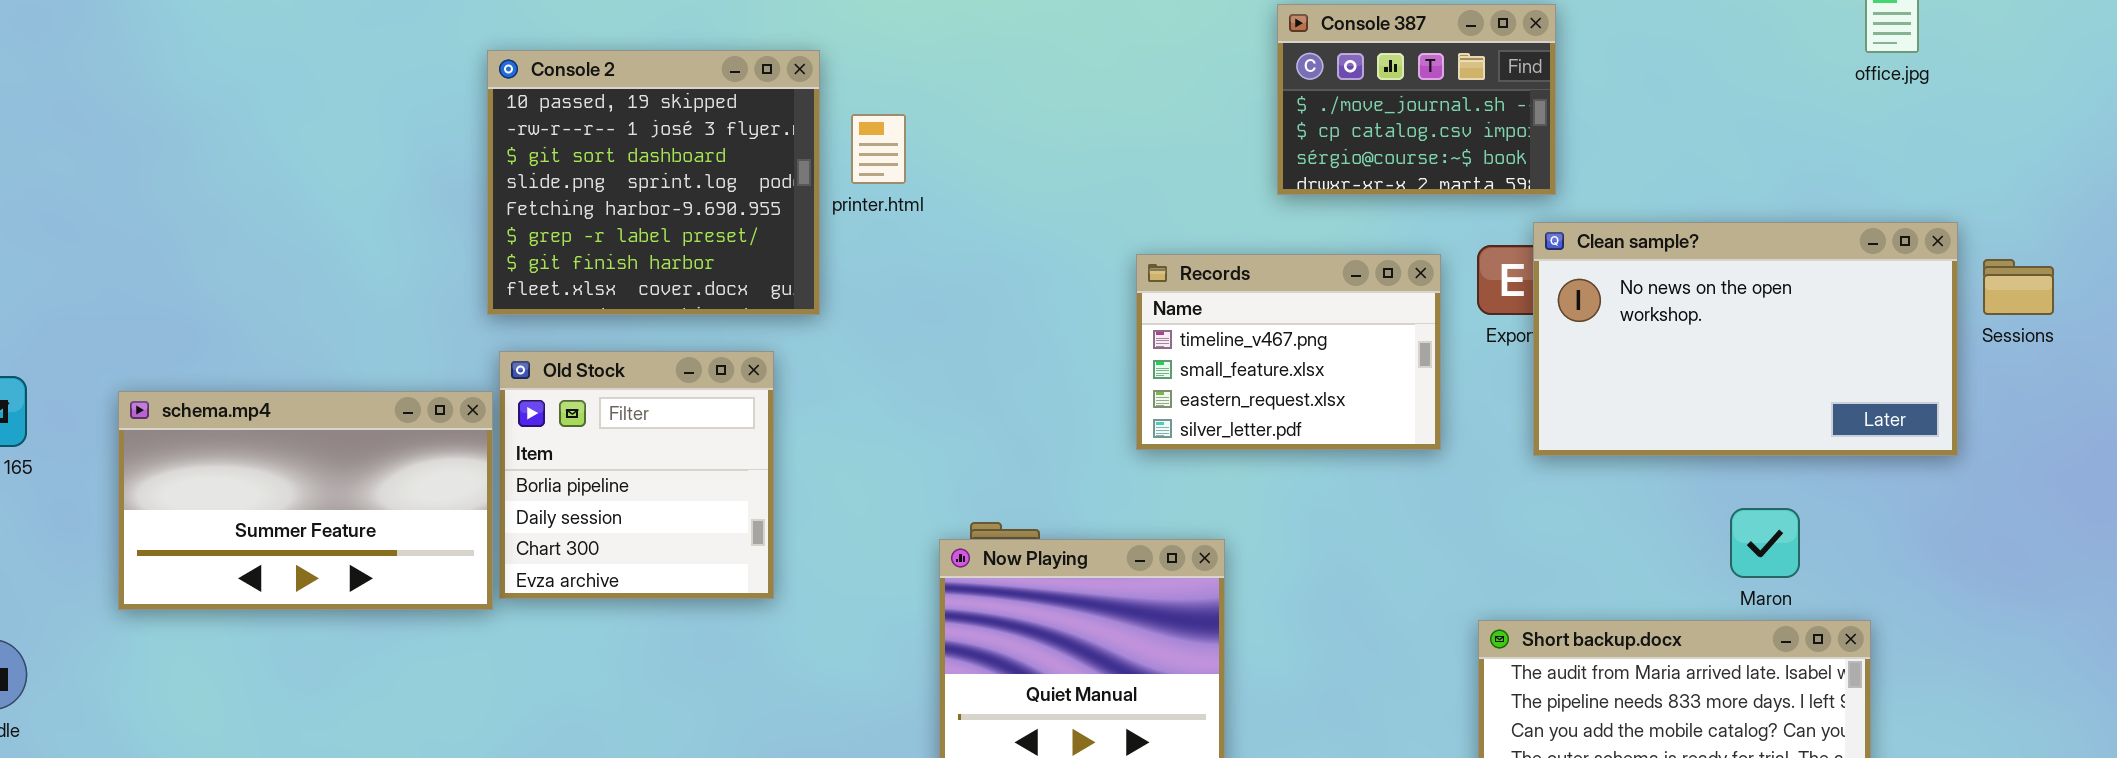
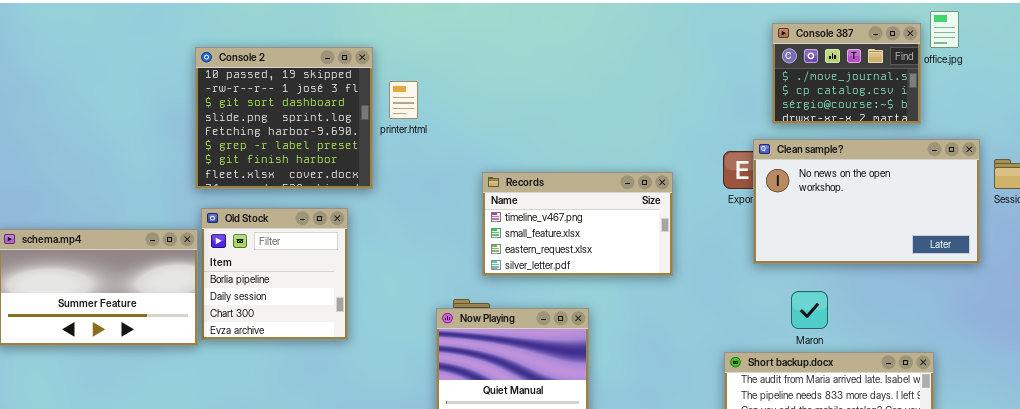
Console 387: [1277,4,1556,195] -> [772,23,921,124], moved
Records: [1136,254,1441,450] -> [482,172,673,276], moved, resized
Maron: [1730,508,1800,578] -> [791,291,828,329], moved

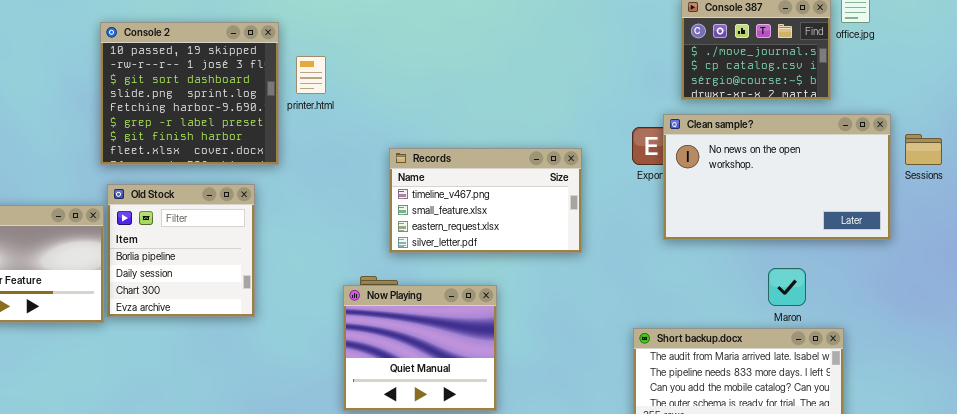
Maron: [791,291,828,329] -> [768,268,806,306], moved

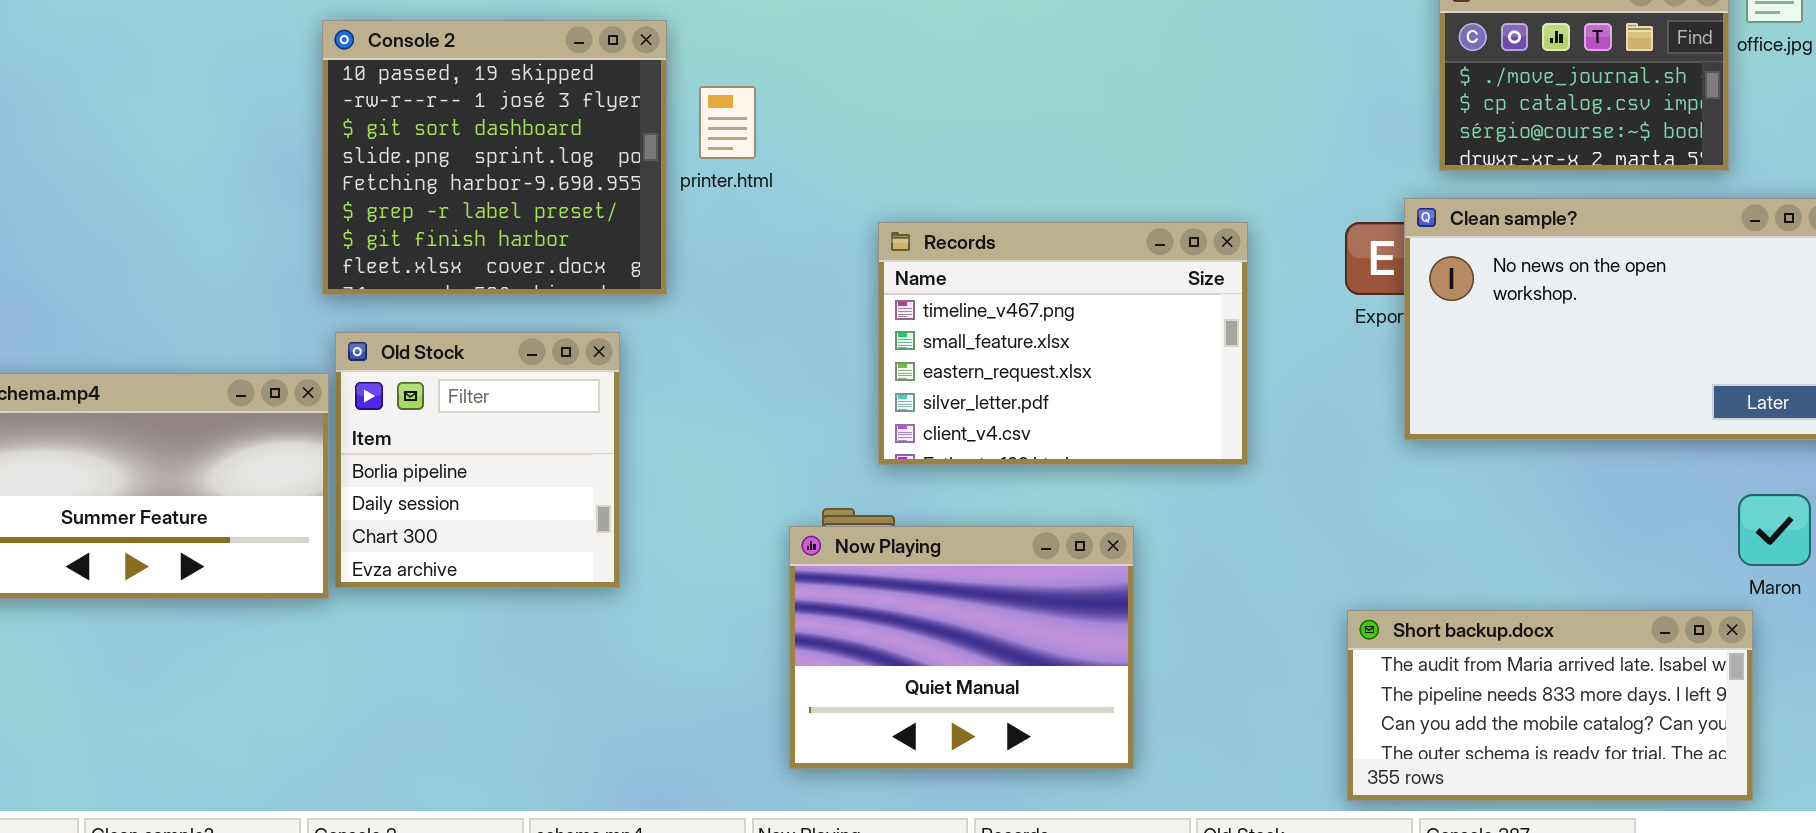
Records: [389,148,582,253] -> [878,222,1248,465], resized
Maron: [768,268,806,306] -> [1738,494,1811,566], moved
Now Playing: [343,285,497,411] -> [789,526,1134,769], resized

